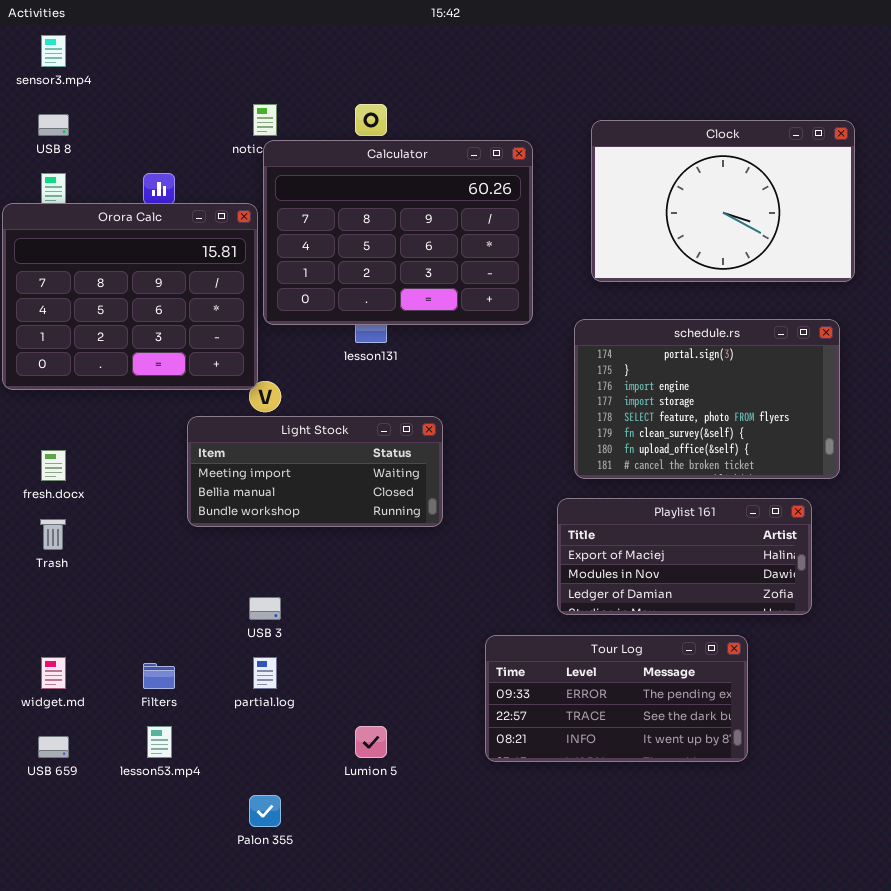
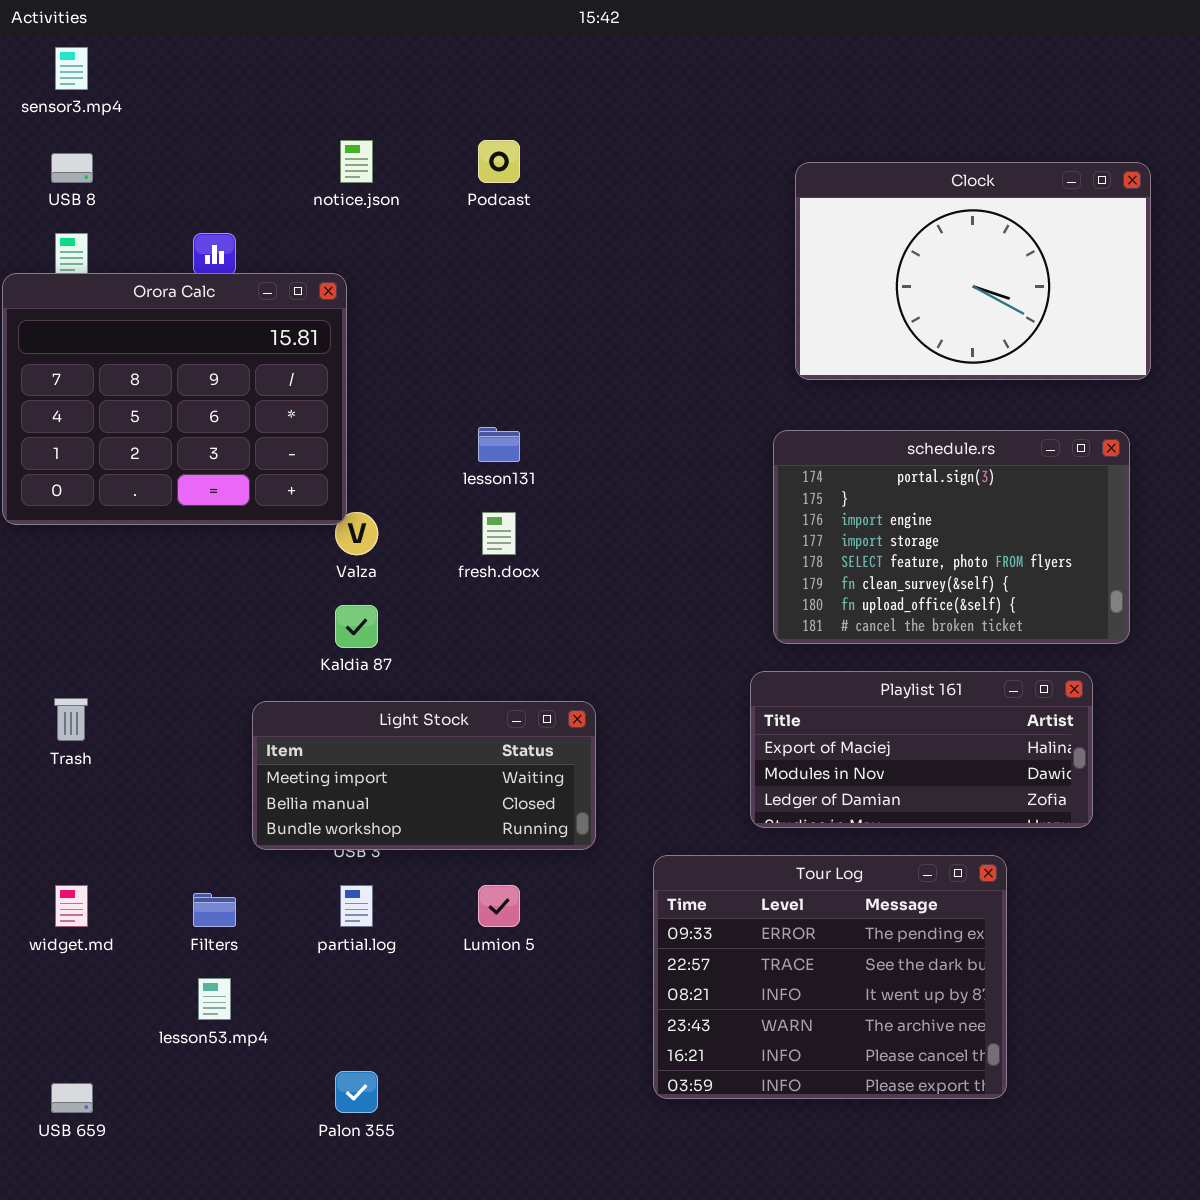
Calculator: [263,140,533,325] -> none, closed
Light Stock: [187,416,443,527] -> [252,701,596,850], moved
fresh.docx: [41,450,66,481] -> [482,512,516,555], moved
Tour Log: [485,635,748,762] -> [653,855,1007,1099], resized
Lumion 5: [355,726,387,758] -> [478,885,520,927], moved
USB 659: [38,736,69,758] -> [51,1083,93,1113], moved

